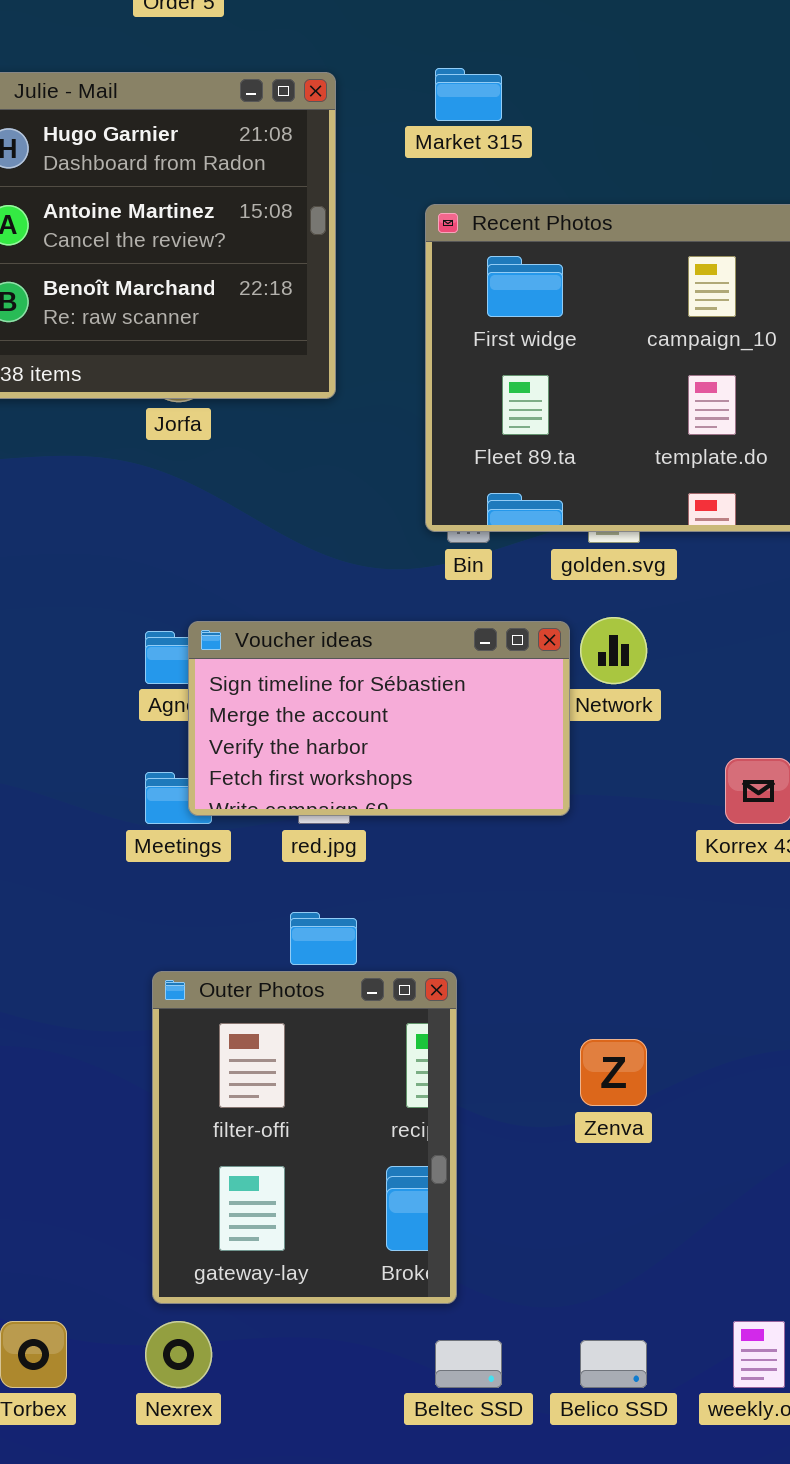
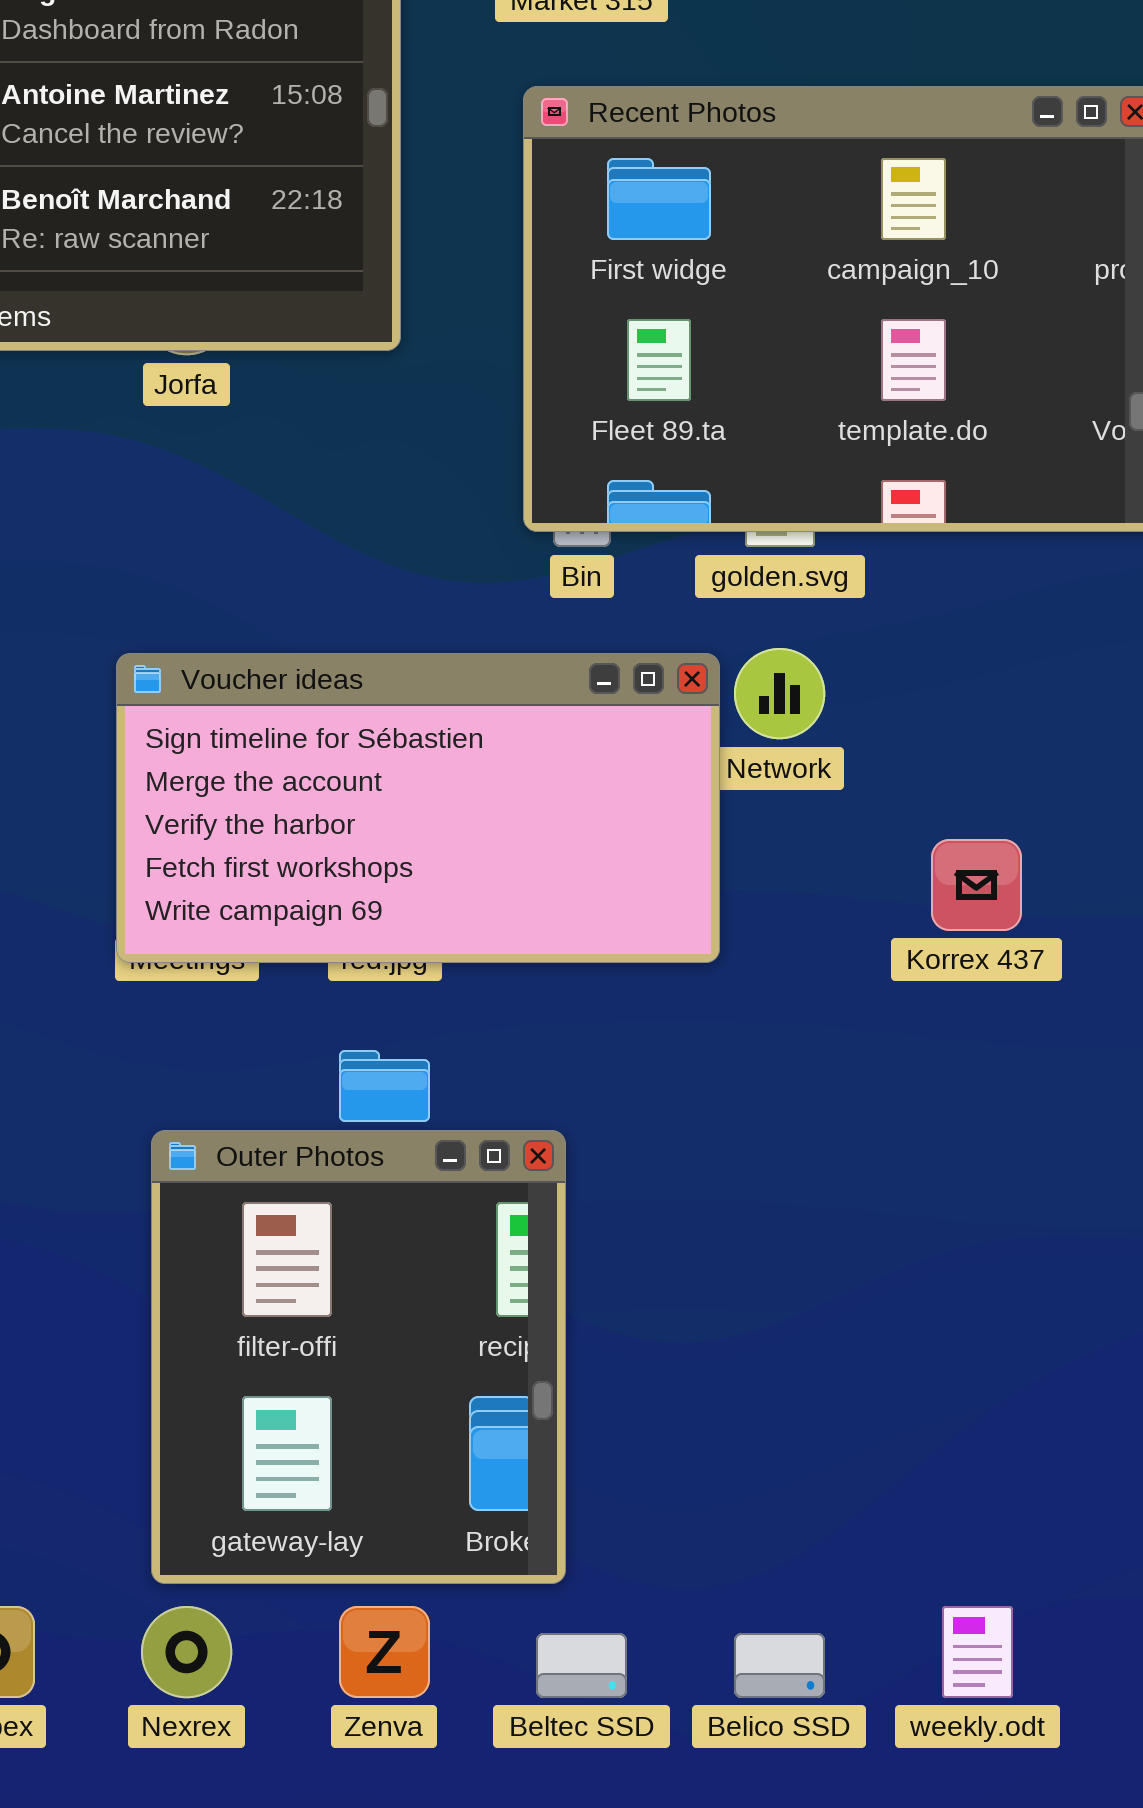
Voucher ideas: [188,621,570,816] -> [116,653,720,963], resized
Zenva: [580,1039,647,1106] -> [339,1606,430,1698], moved

